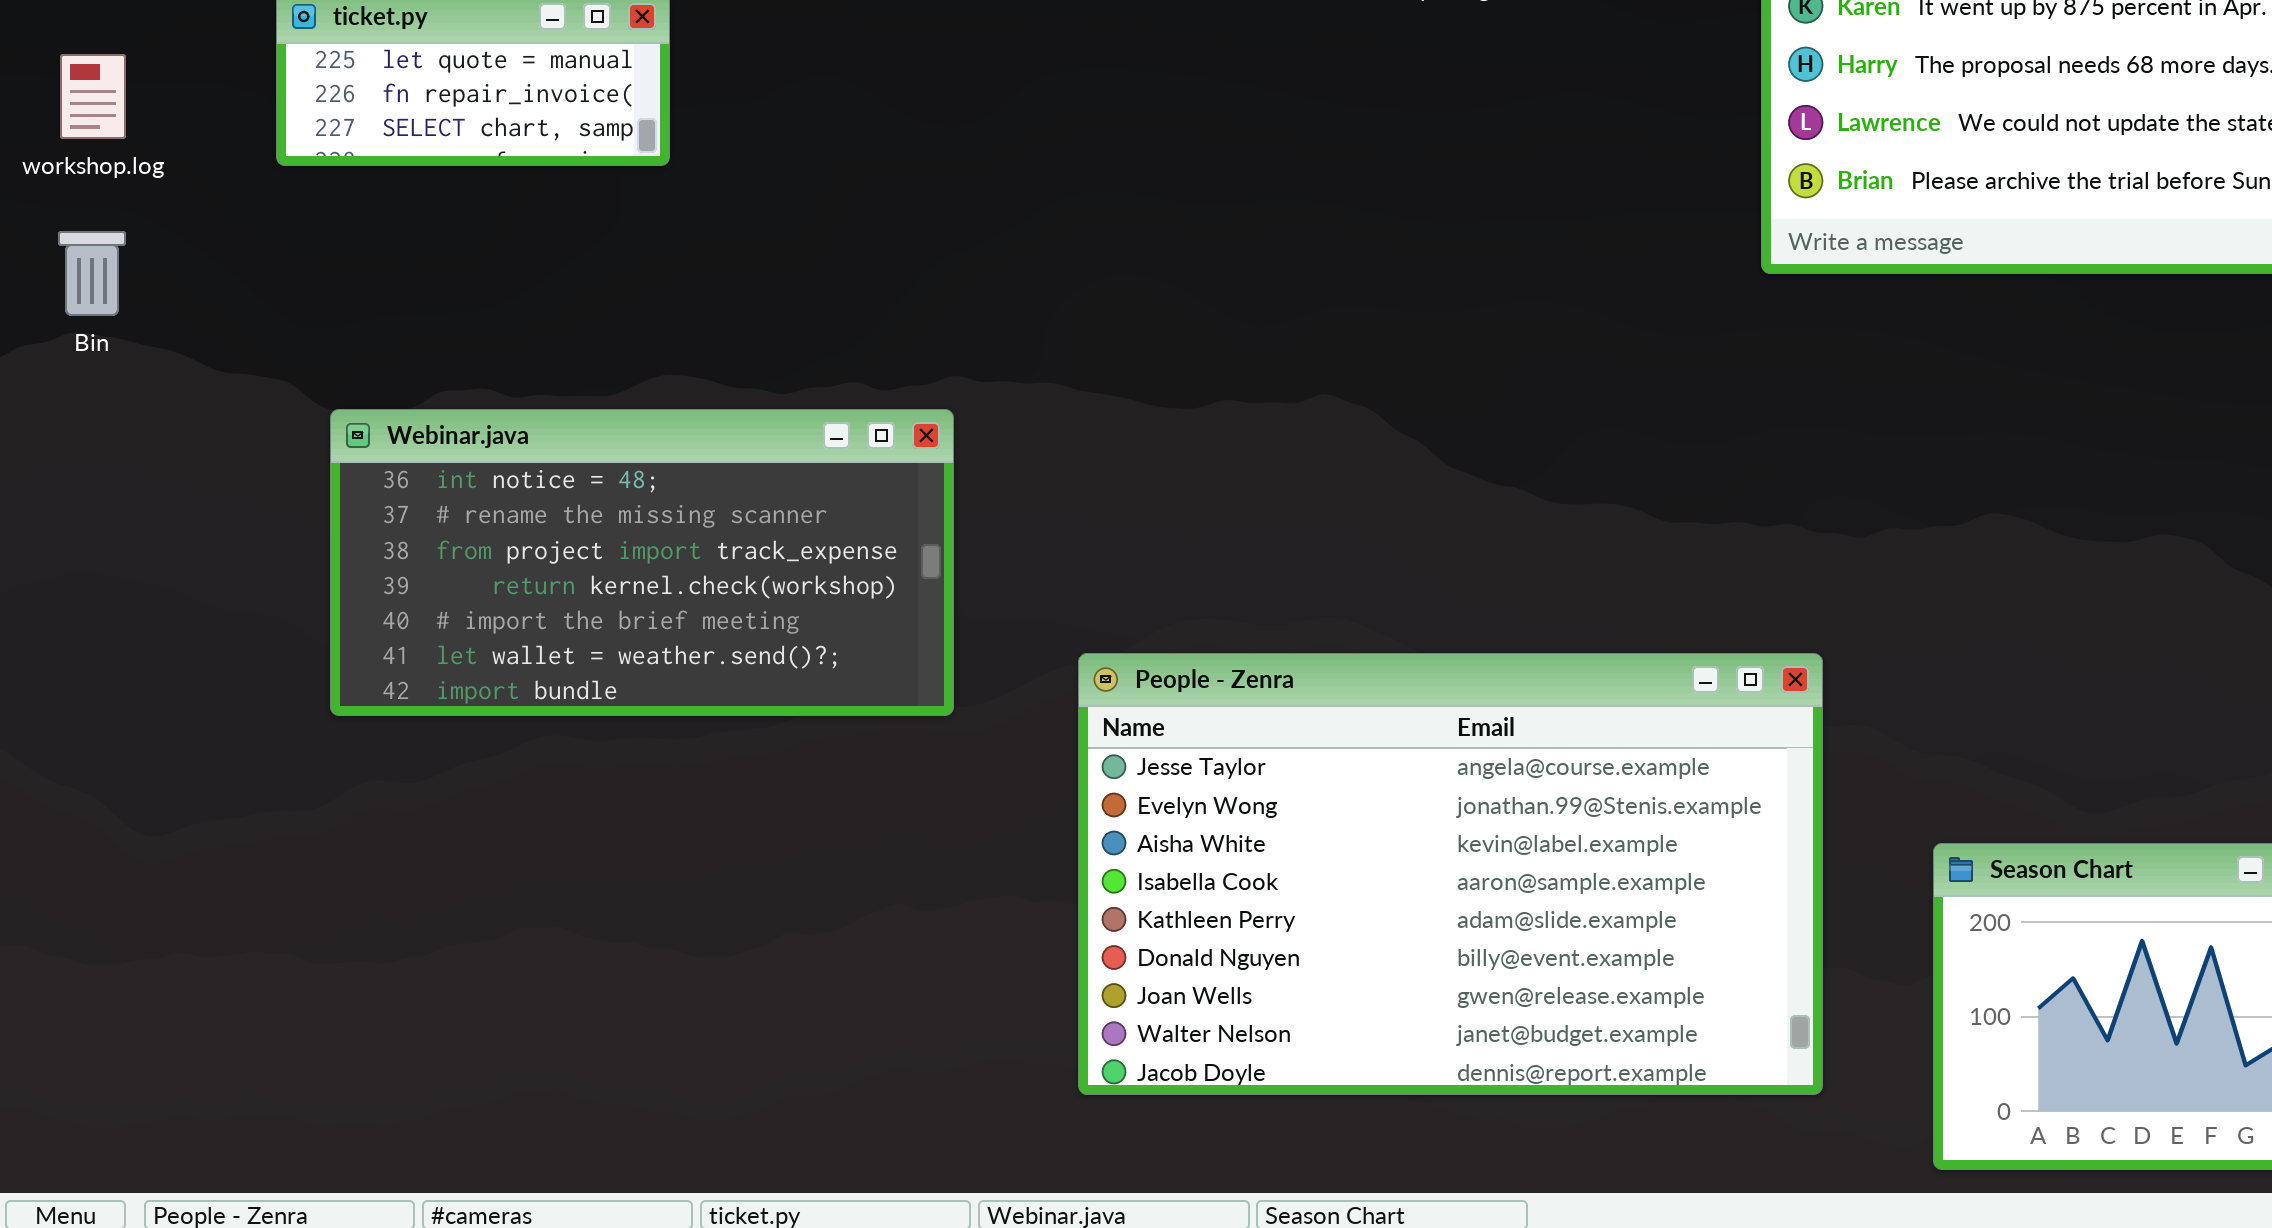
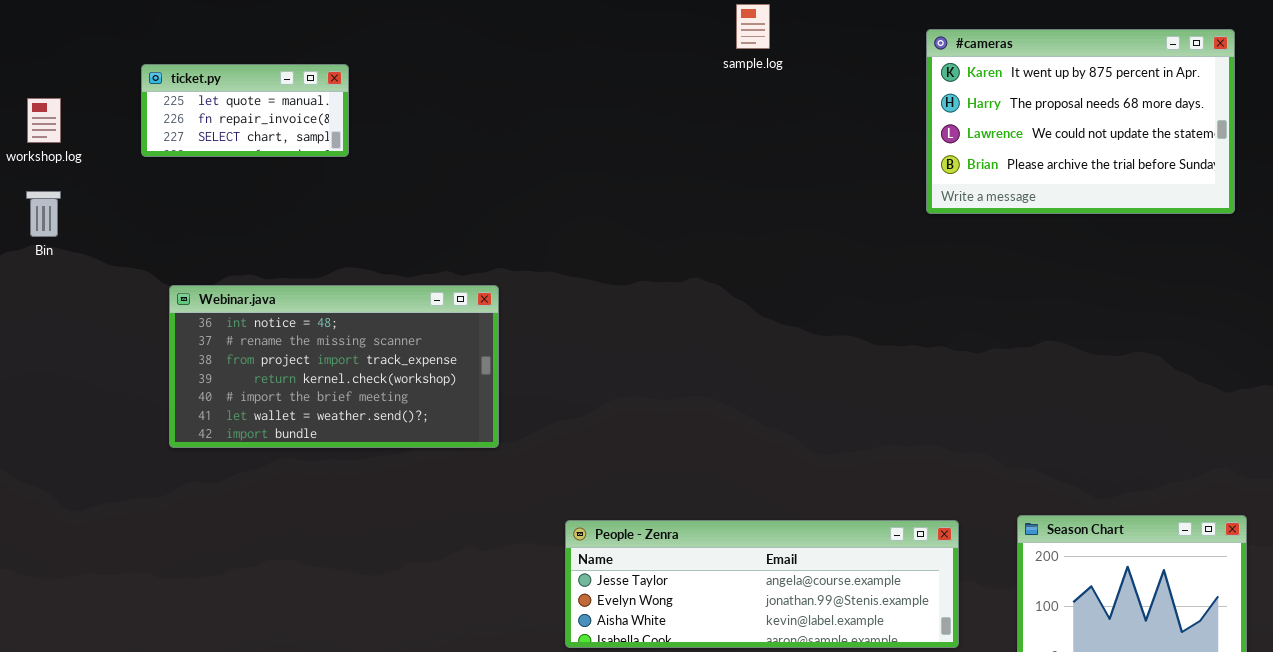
People - Zenra: [1078,653,1823,1095] -> [565,520,959,648], resized

